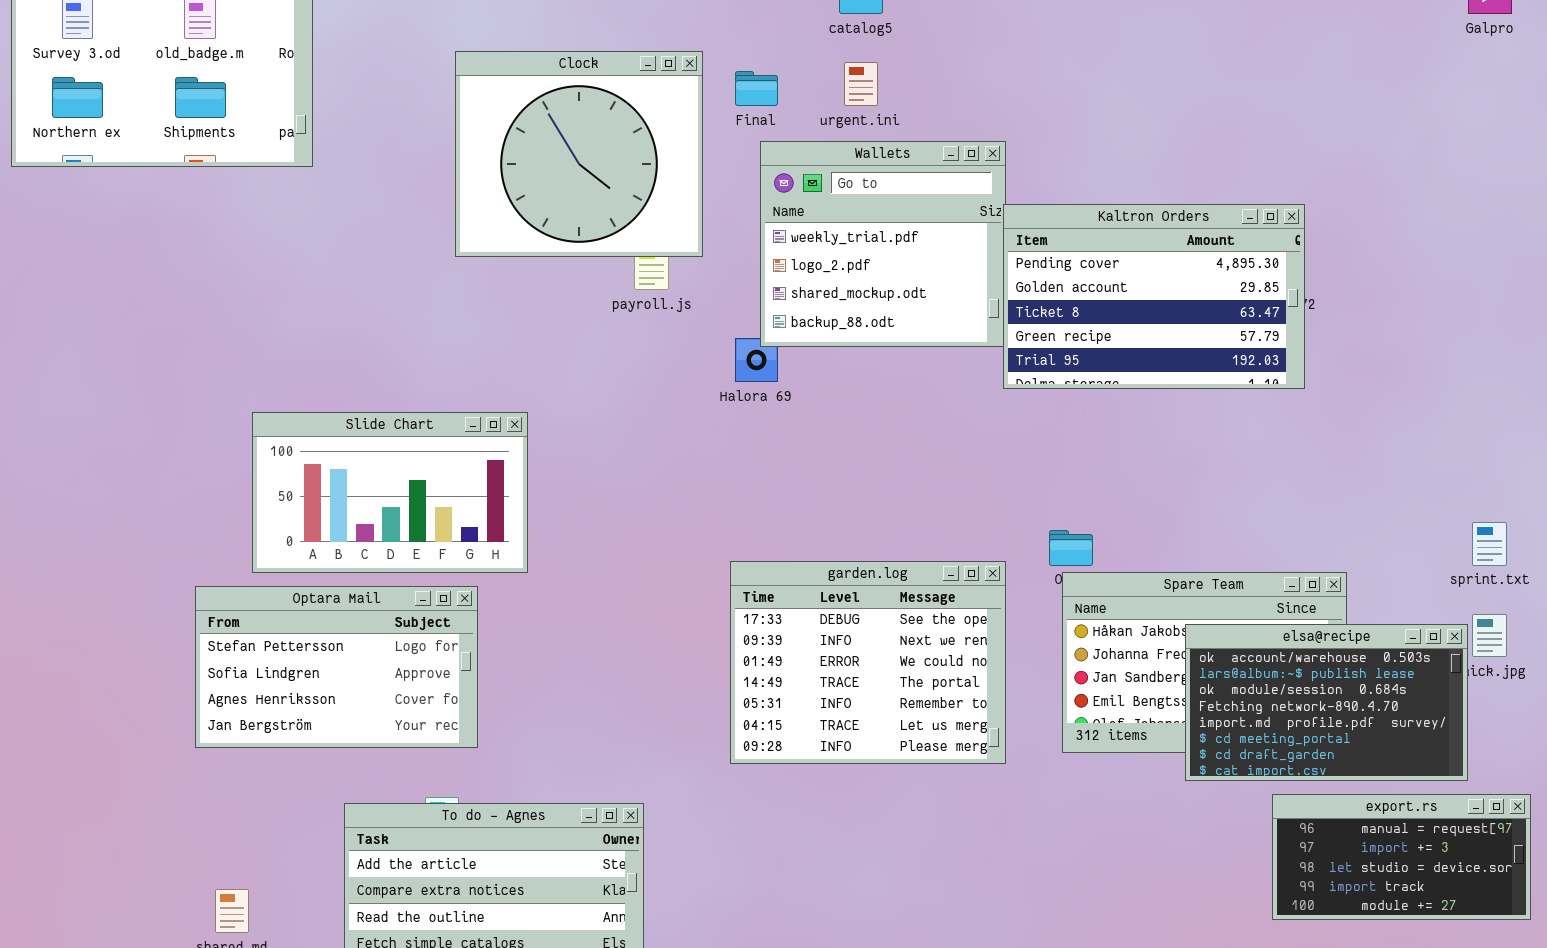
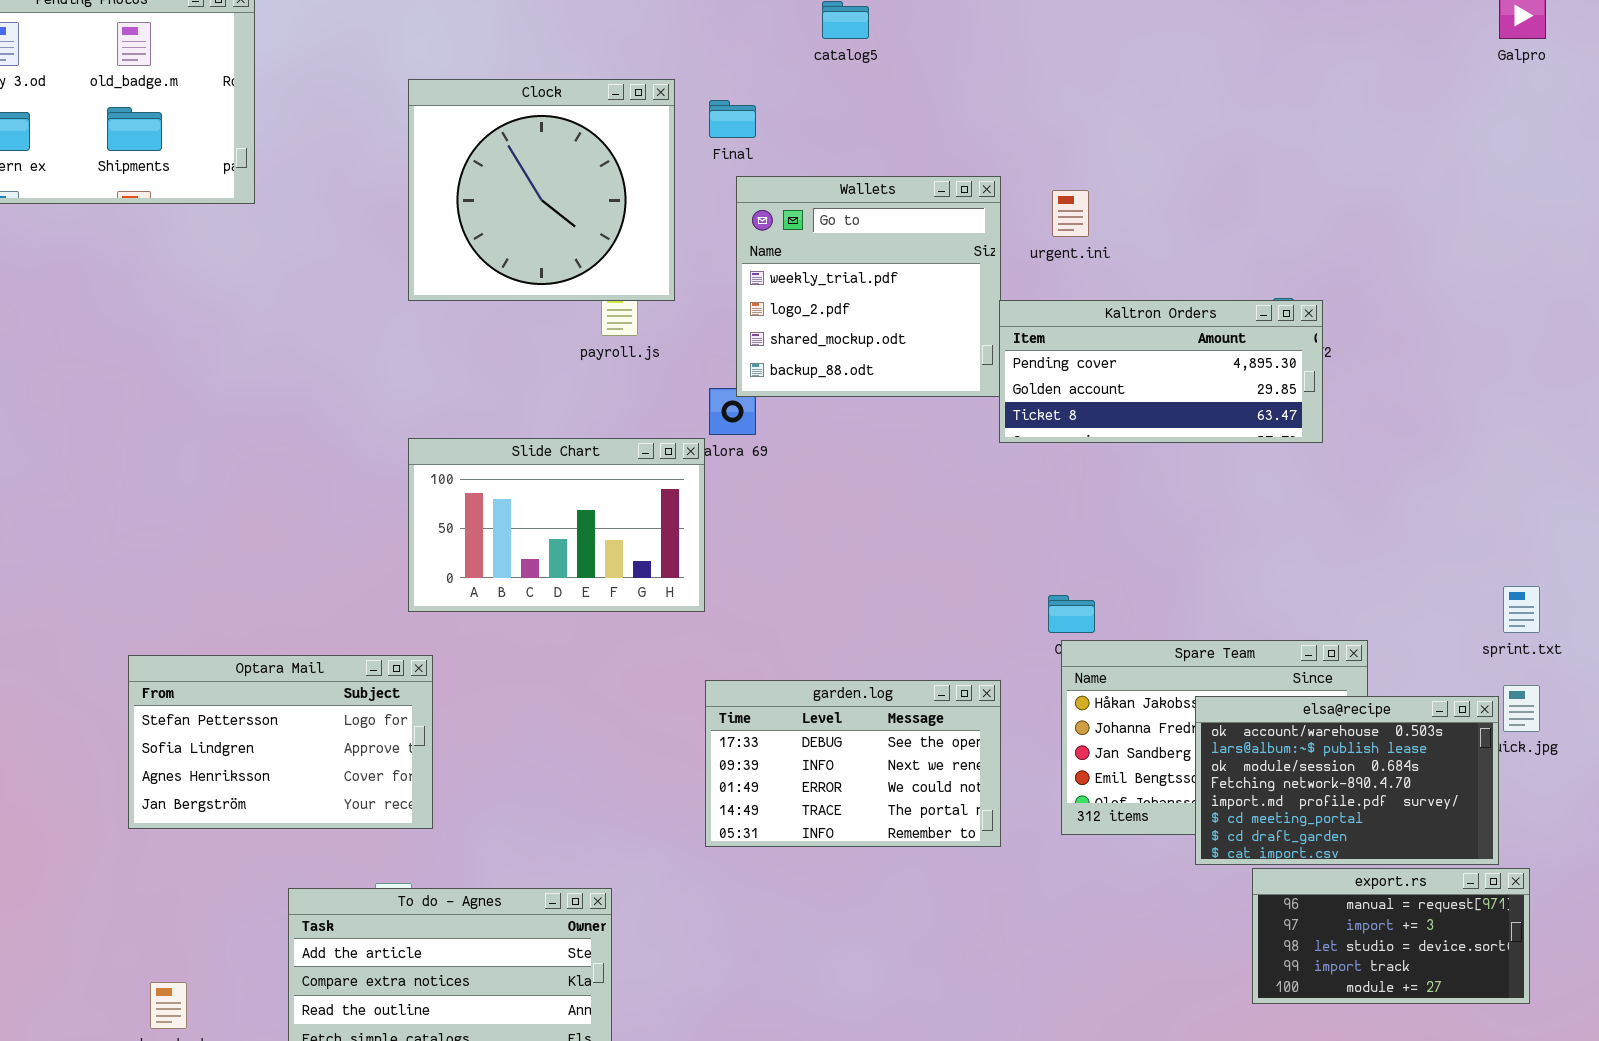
urgent.ini: [844,62,878,106] -> [1052,190,1089,237], moved
Kaltron Orders: [1003,204,1305,389] -> [999,300,1323,443], resized
Slide Chart: [252,412,528,573] -> [408,438,705,612], moved
garden.log: [730,561,1006,764] -> [705,680,1001,847], resized
export.rs: [1272,794,1531,920] -> [1252,868,1530,1004], moved

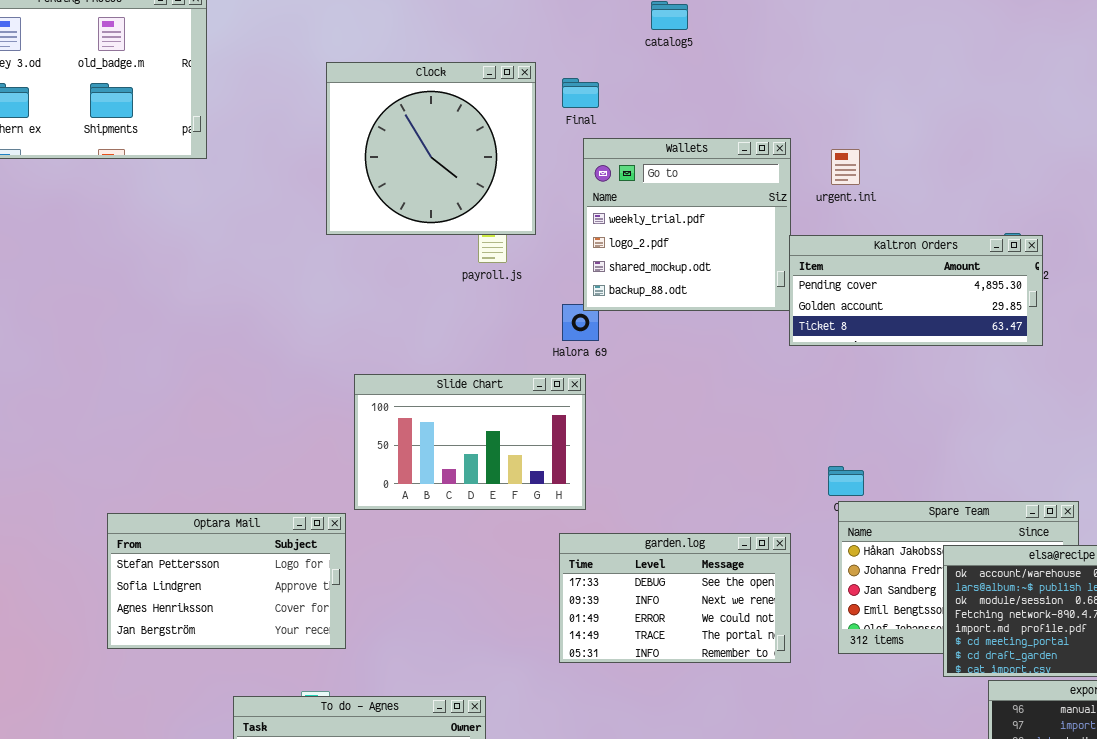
Slide Chart: [408,438,705,612] -> [354,374,586,510], moved

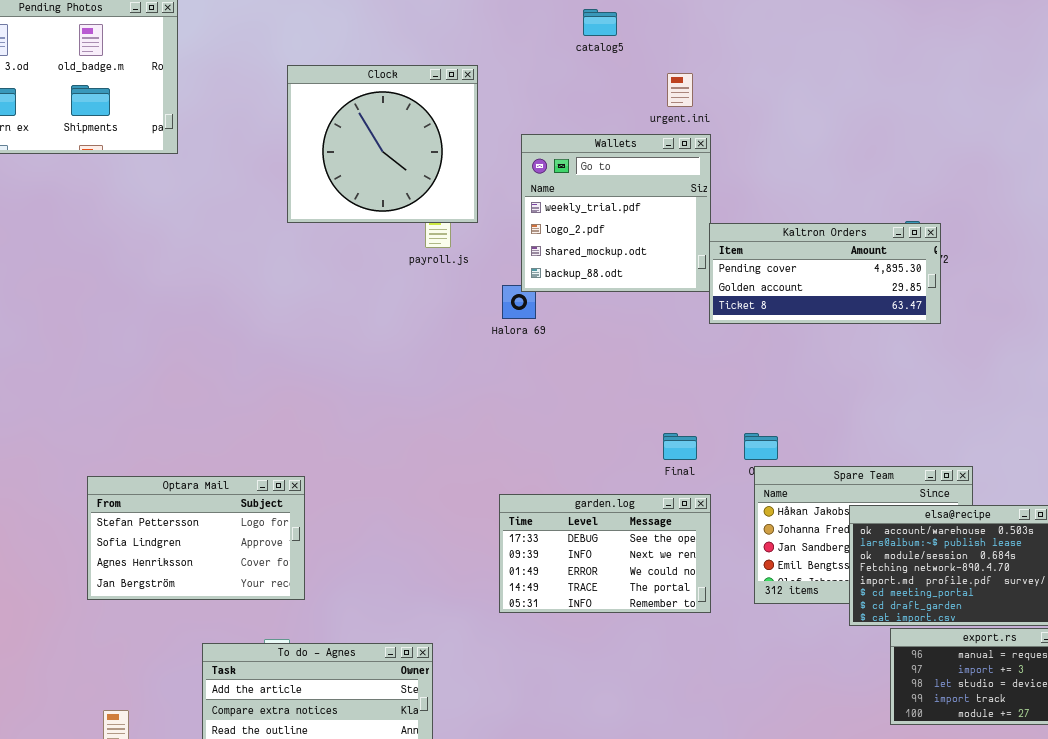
Final: [562,78,599,108] -> [663,433,697,460], moved
urgent.ini: [831,149,860,185] -> [667,73,693,107], moved
Slide Chart: [354,374,586,510] -> none, closed

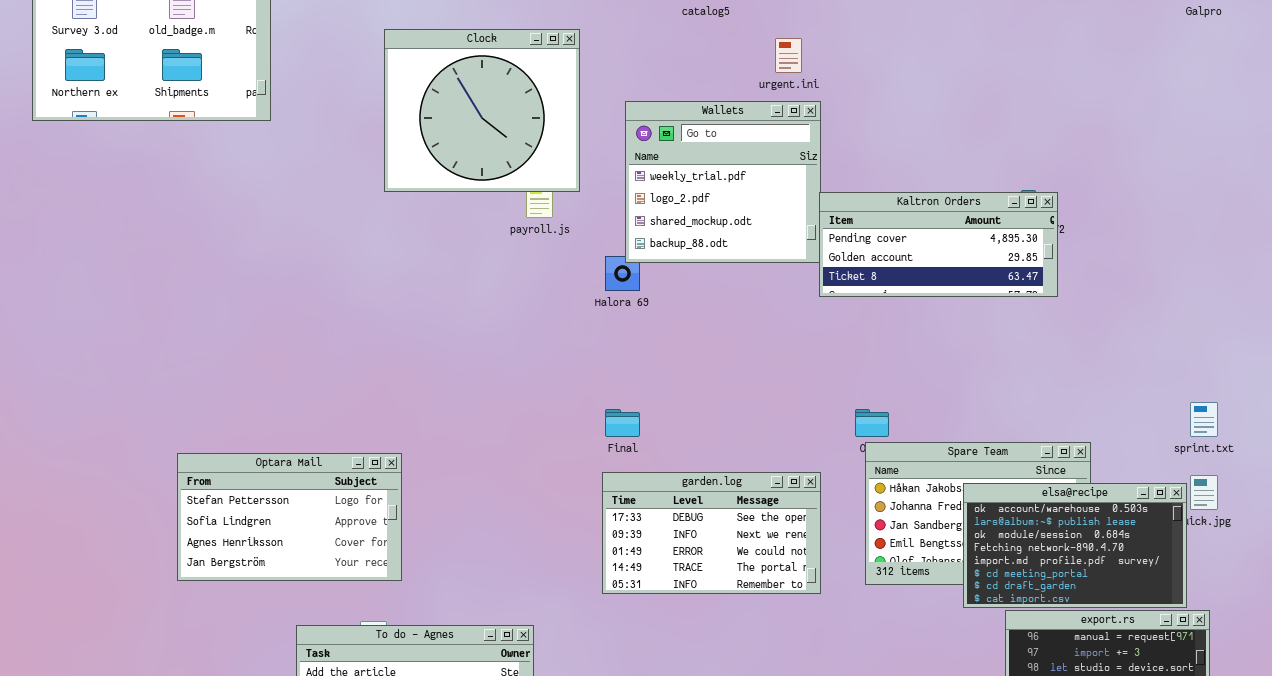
Final: [663,433,697,460] -> [605,409,640,437], moved

